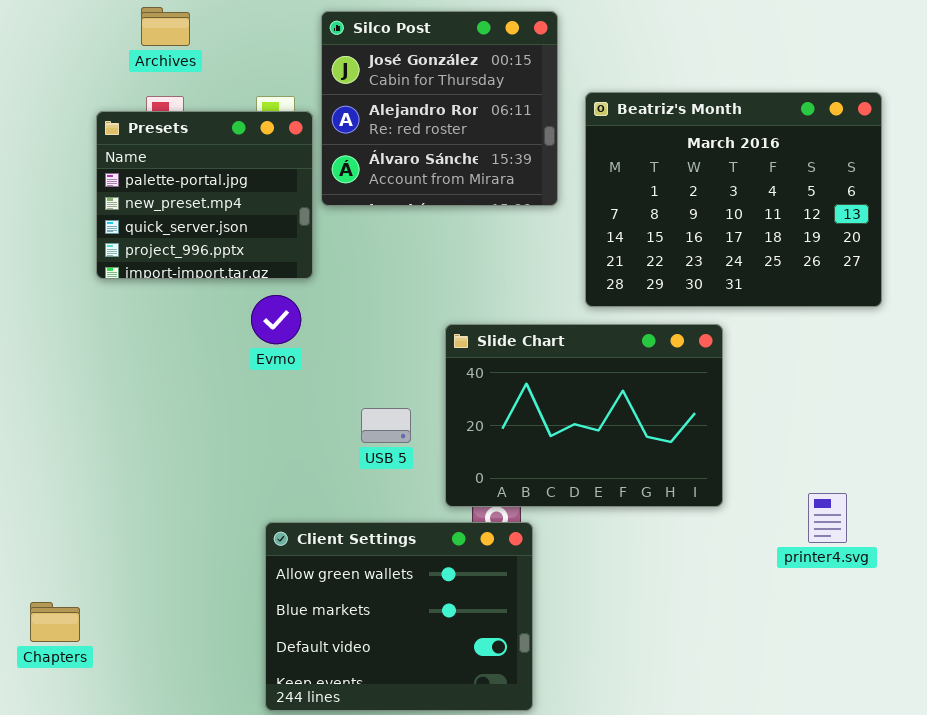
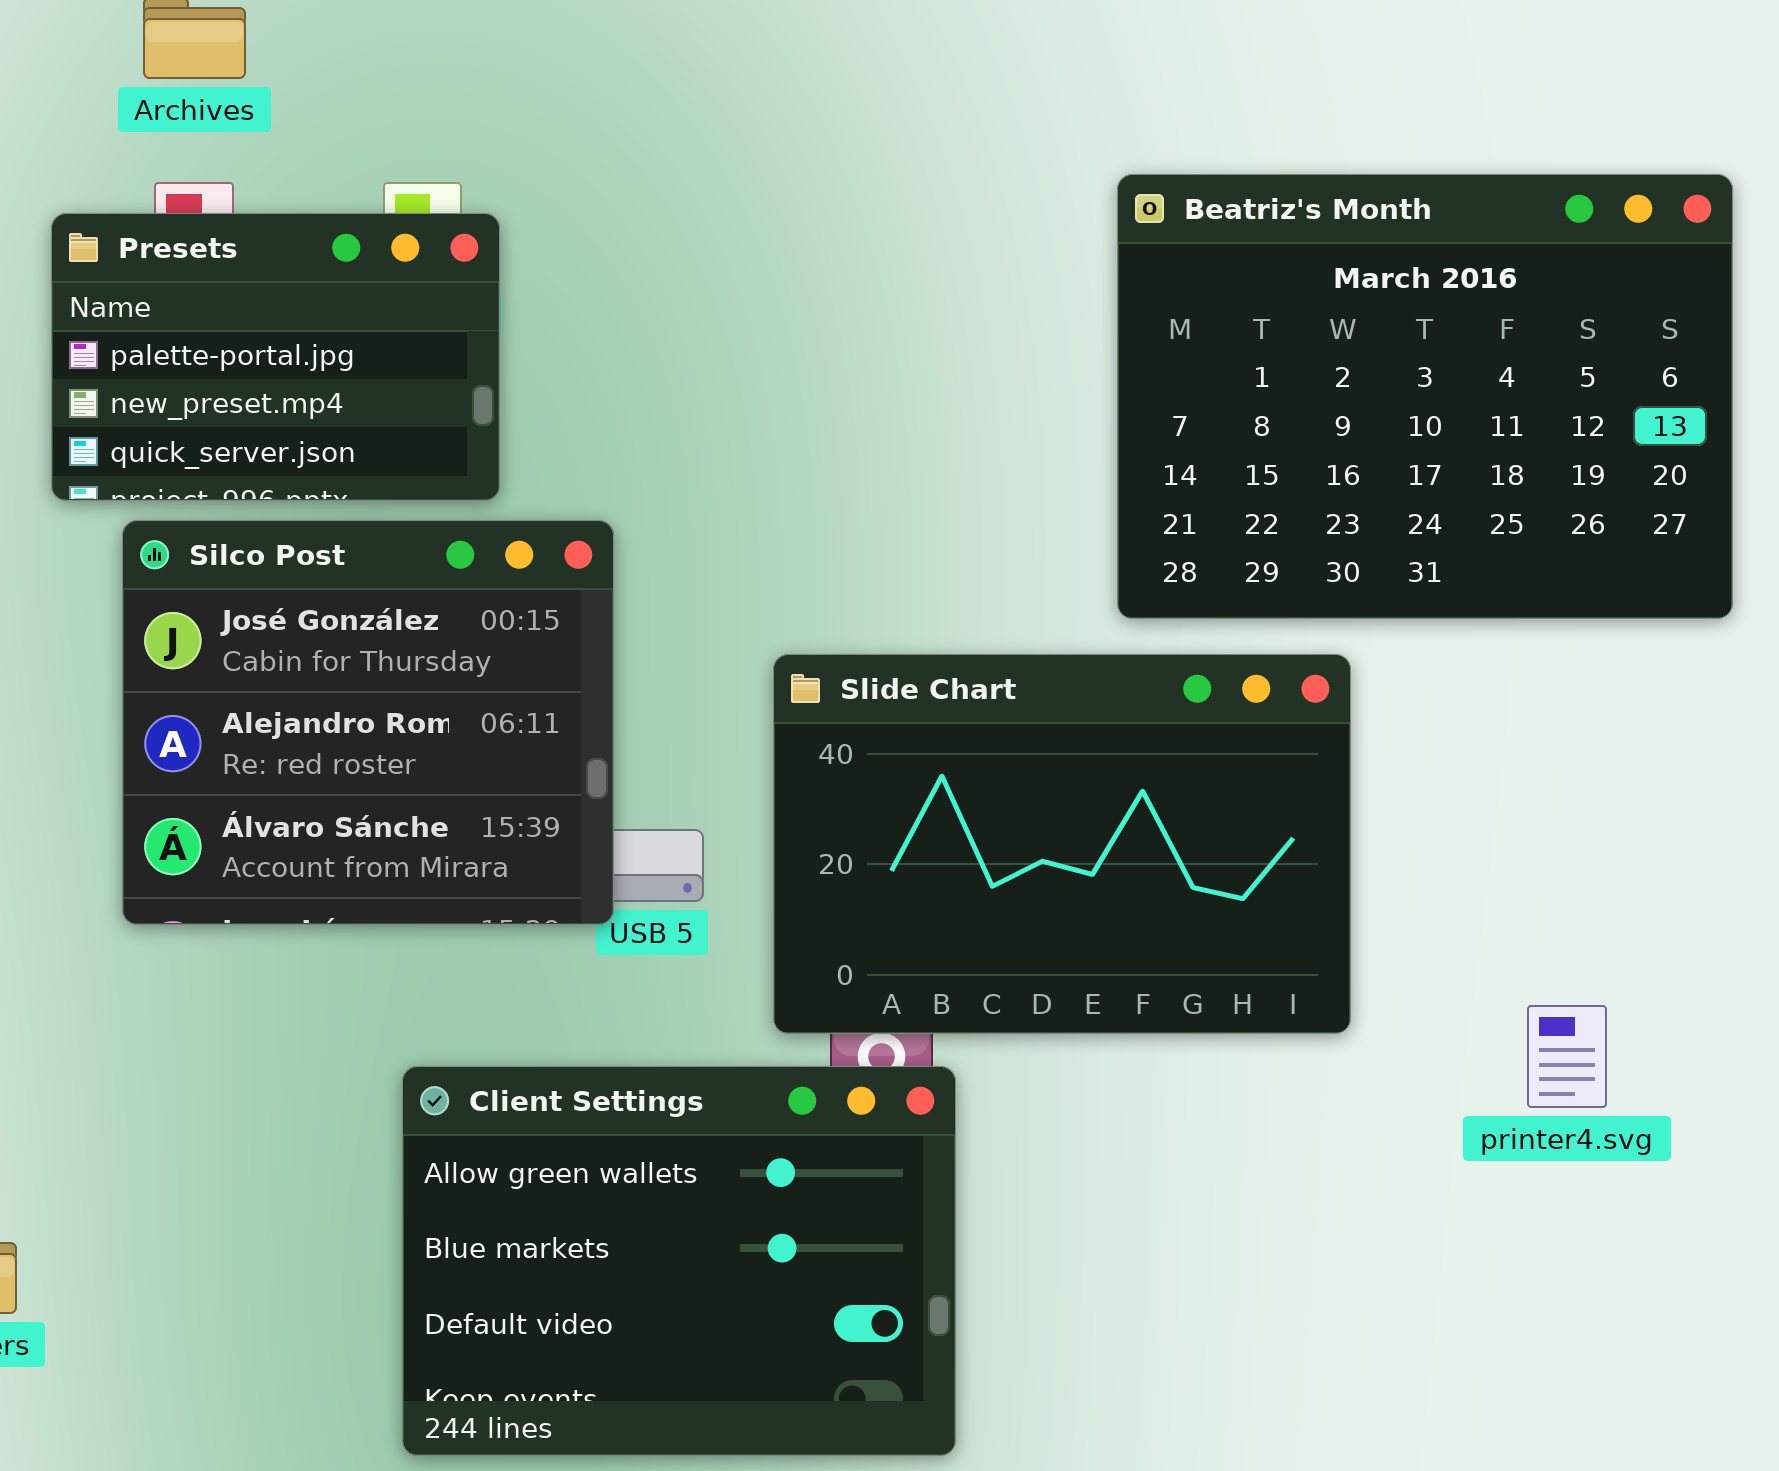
Silco Post: [321,11,558,206] -> [122,520,614,925], moved
Beatriz's Month: [585,92,882,307] -> [1117,174,1733,619], moved
Presets: [96,111,313,279] -> [51,213,500,501], resized

